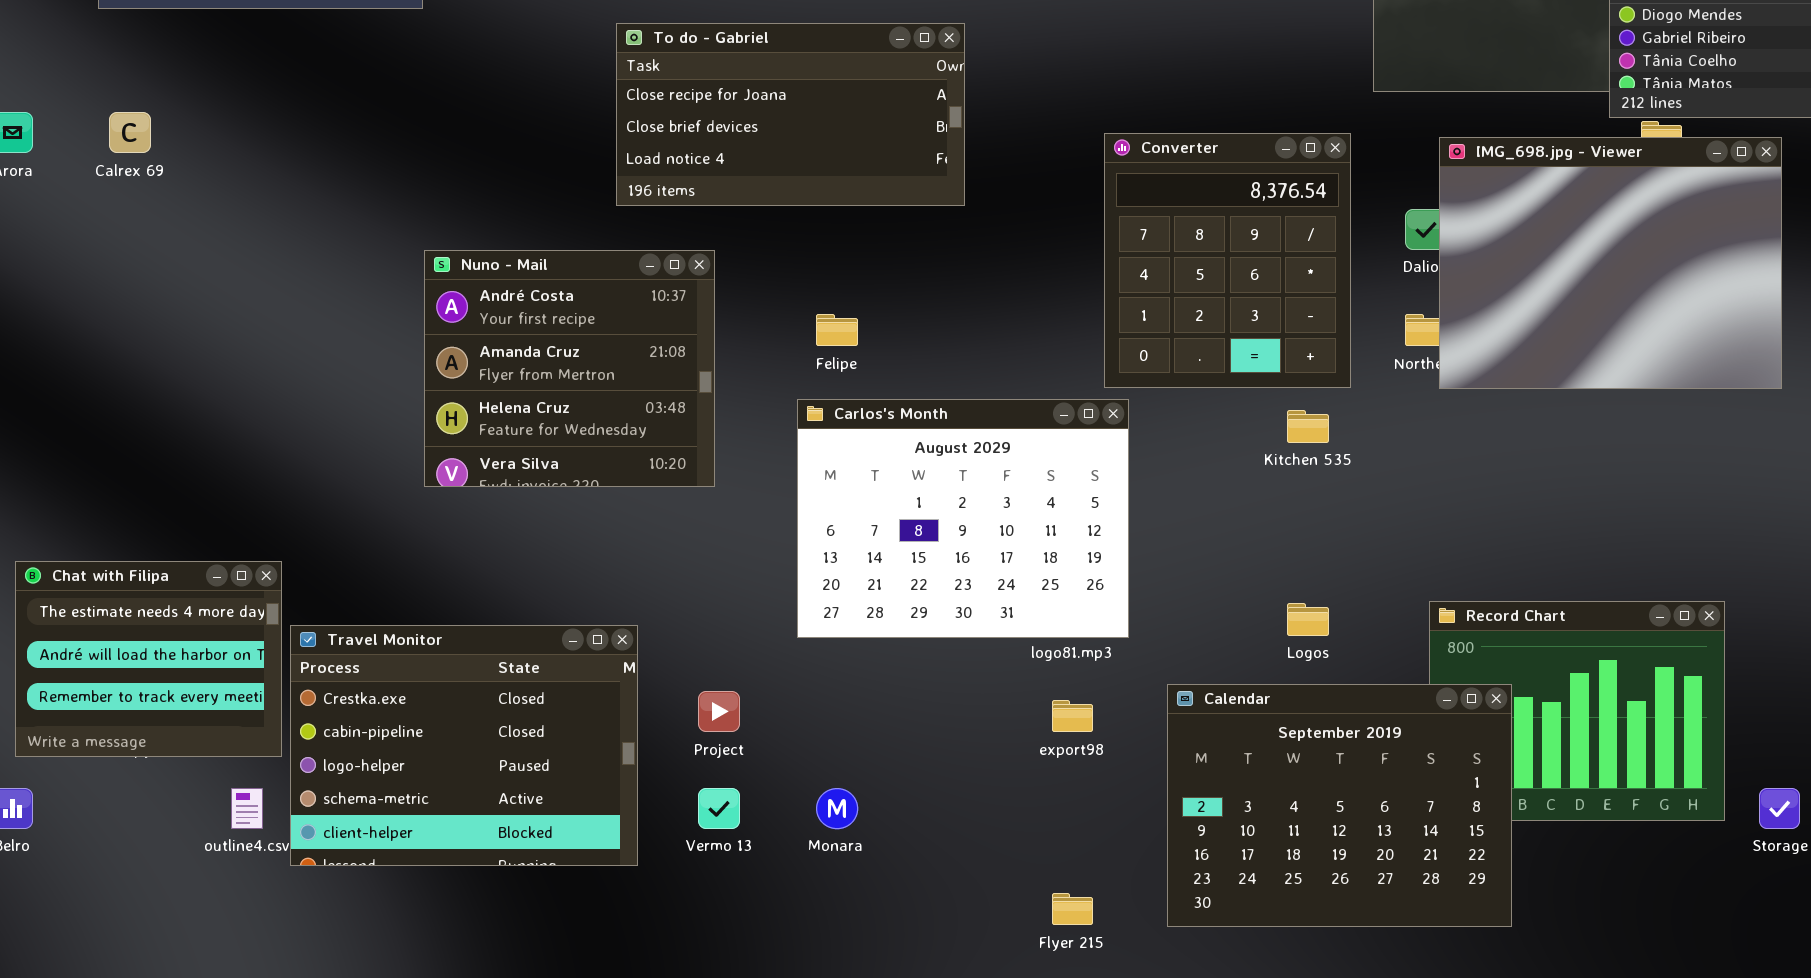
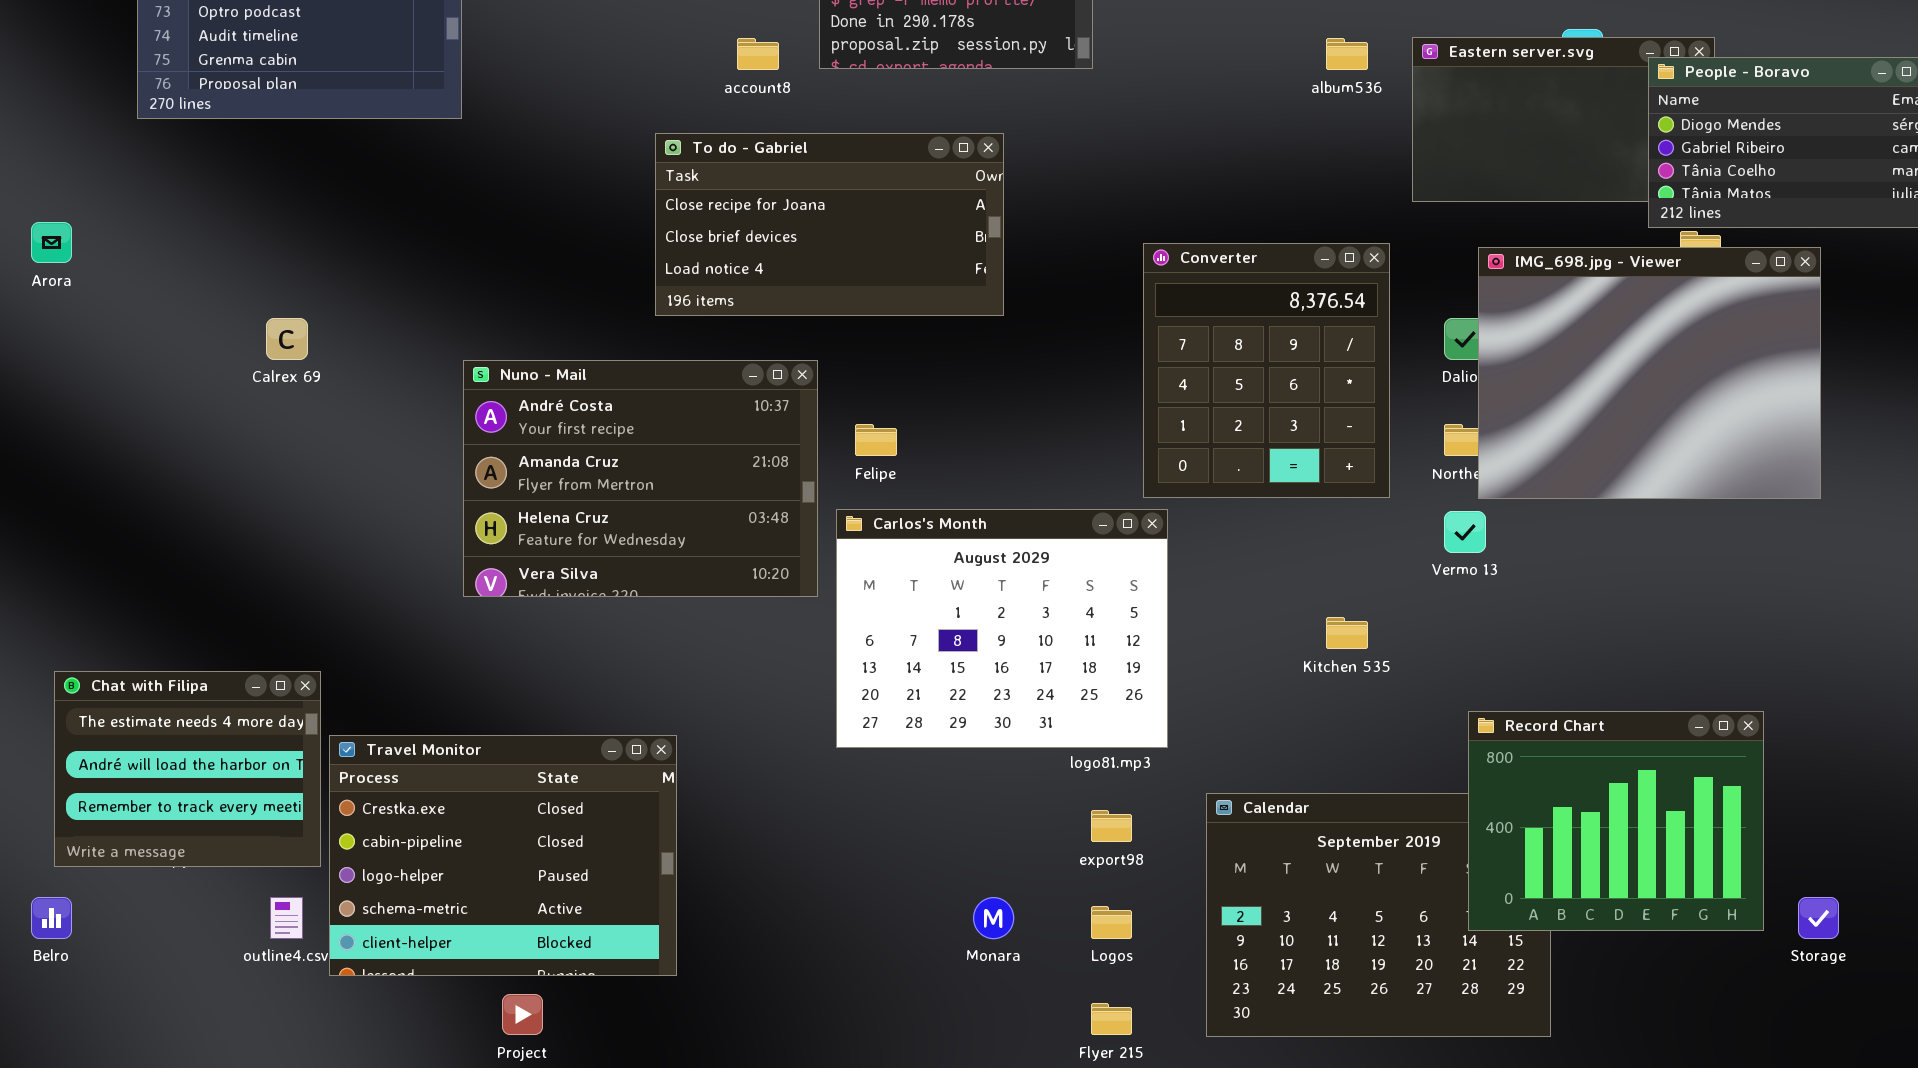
Calrex 69: [109,112,151,153] -> [266,318,308,360], moved
Nuno - Mail: [424,250,715,487] -> [463,360,818,597], resized
Kitchen 535: [1287,410,1329,443] -> [1326,617,1368,649], moved
Record Chart: [1429,601,1725,821] -> [1468,711,1764,931], raised
Logos: [1287,603,1329,636] -> [1091,906,1132,939], moved
Project: [698,691,740,732] -> [502,994,543,1035], moved
Vermo 13: [698,788,740,829] -> [1444,511,1486,553], moved
Monara: [816,788,858,829] -> [973,897,1014,939], moved

